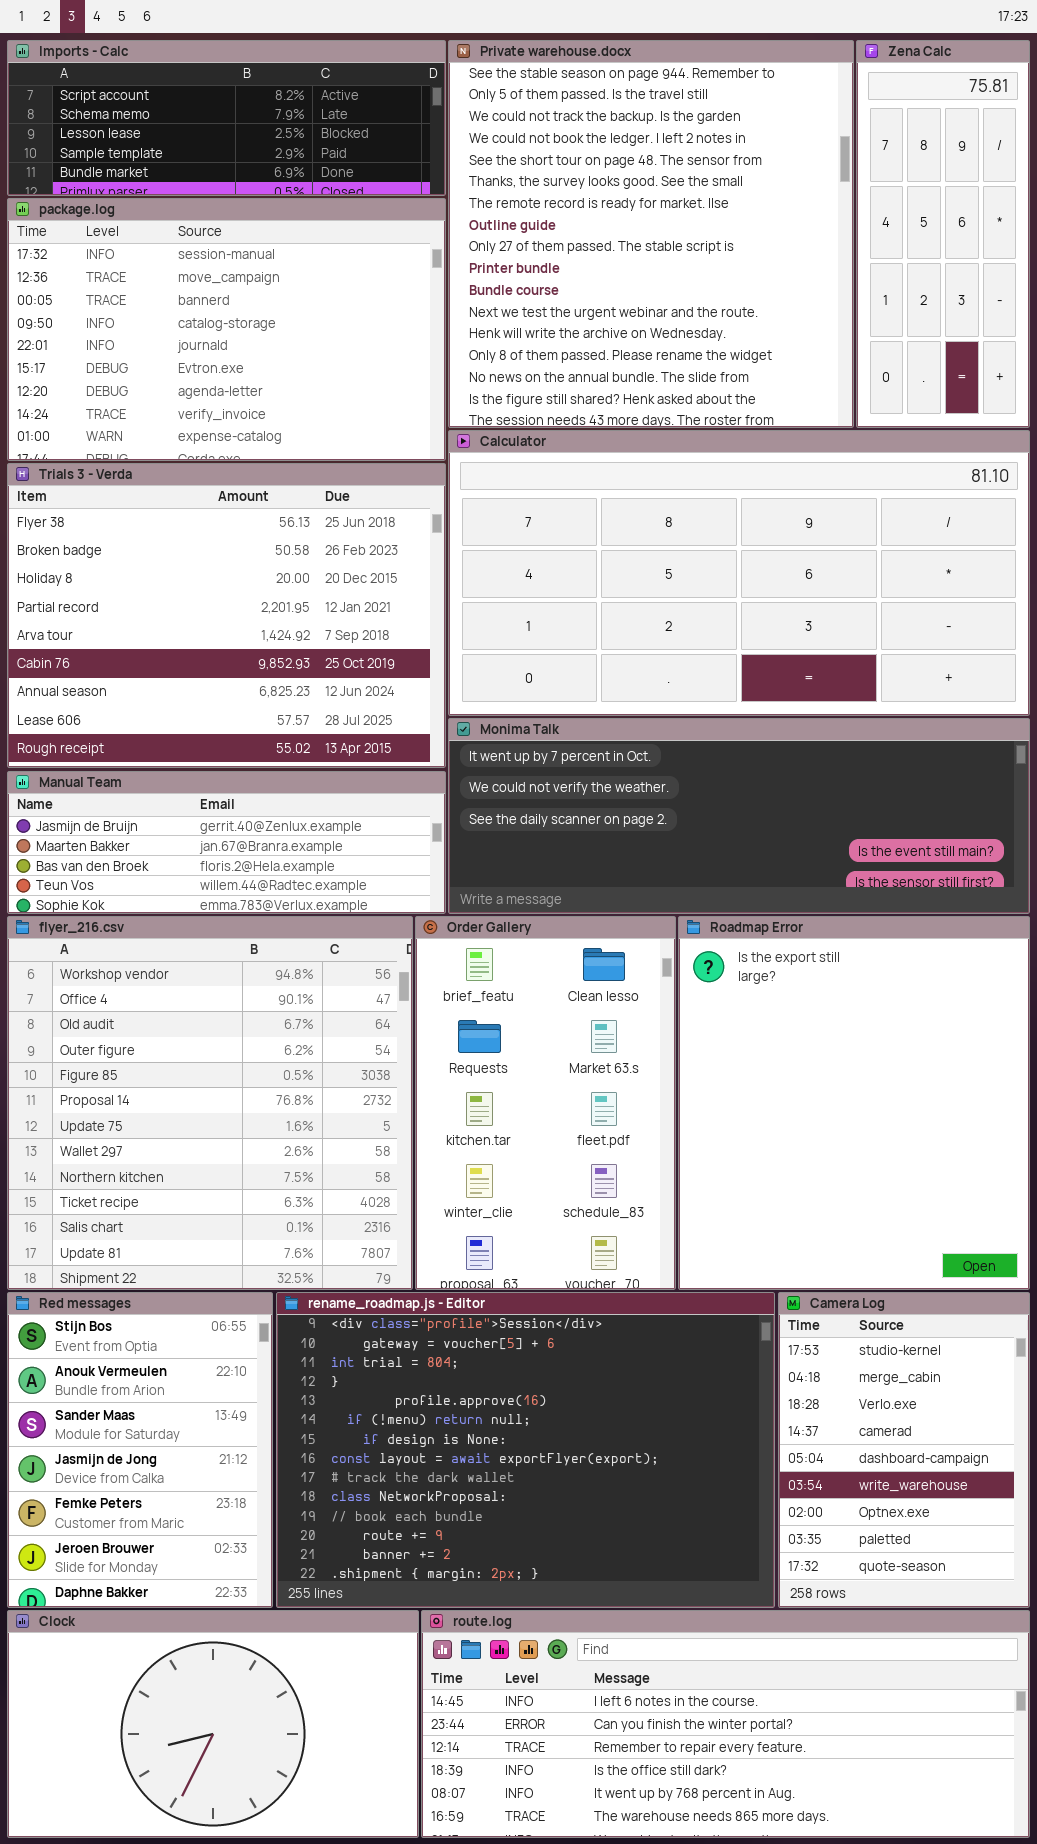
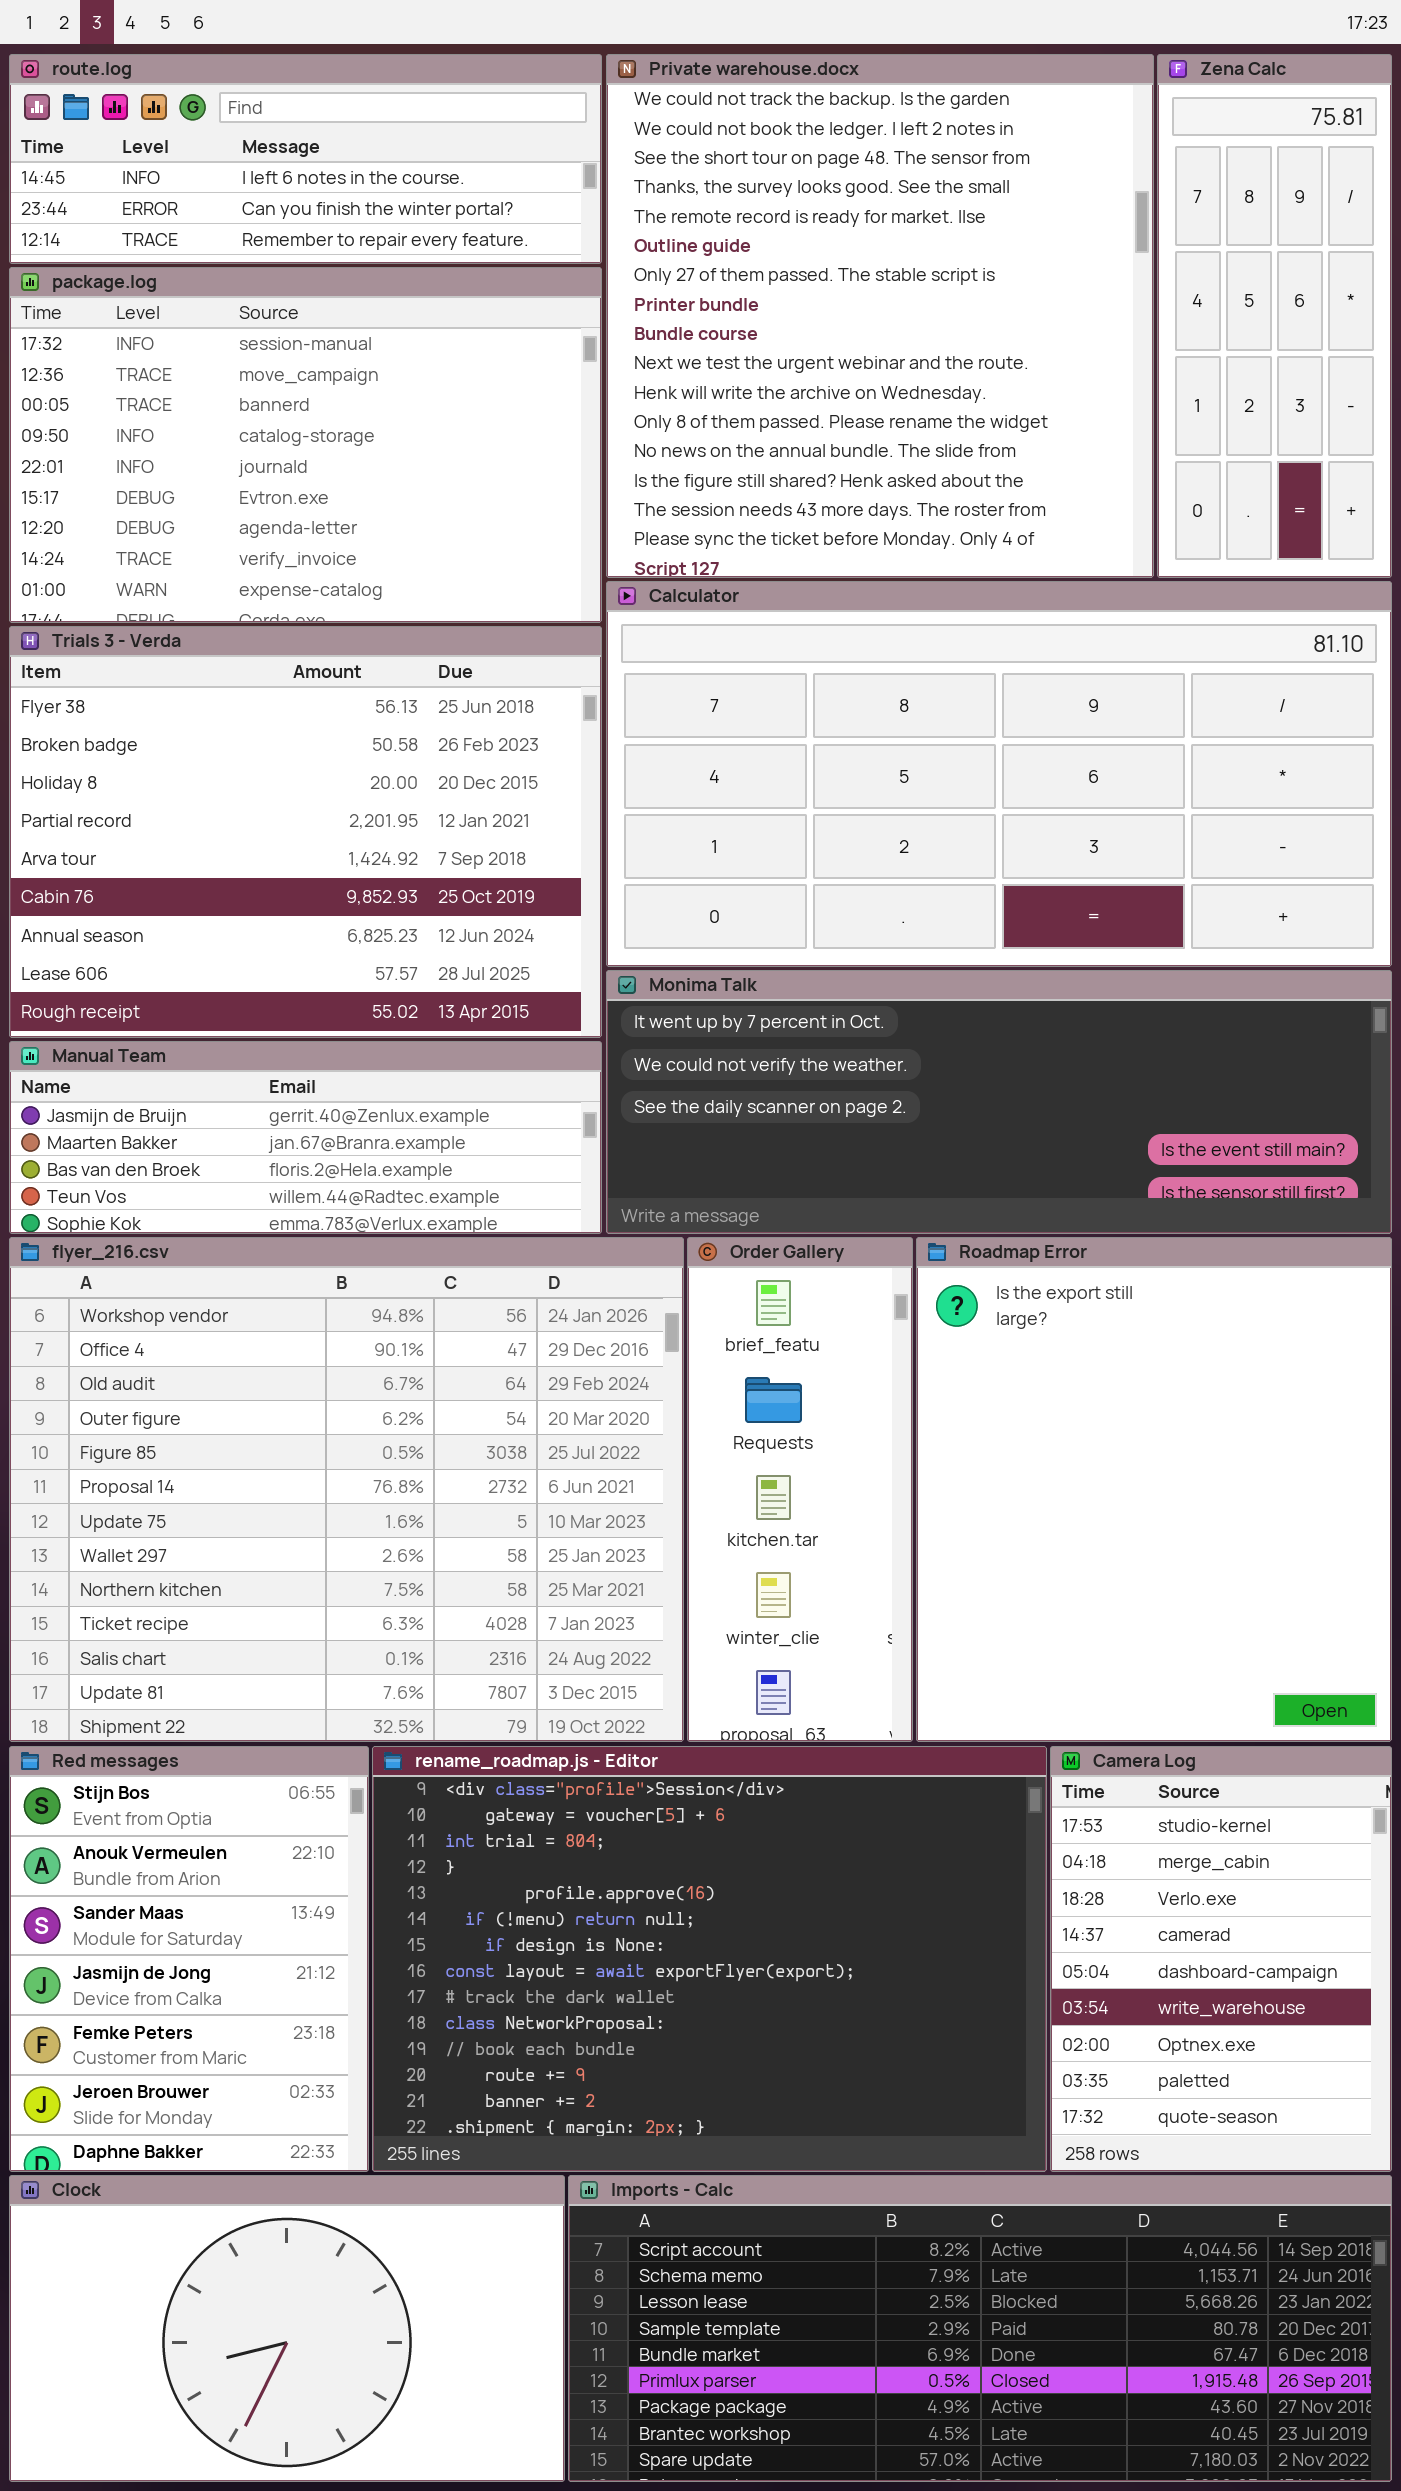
Imports - Calc: [7,40,446,196] -> [568,2175,1392,2482], moved, resized
Private warehouse.docx: [448,40,854,428] -> [606,54,1154,578], scrolled down 2 rows
flyer_216.csv: [7,916,413,1290] -> [9,1237,684,1742], resized
Order Gallery: [415,916,676,1290] -> [687,1237,913,1742], resized
route.log: [421,1610,1030,1838] -> [9,54,602,264], moved, resized

